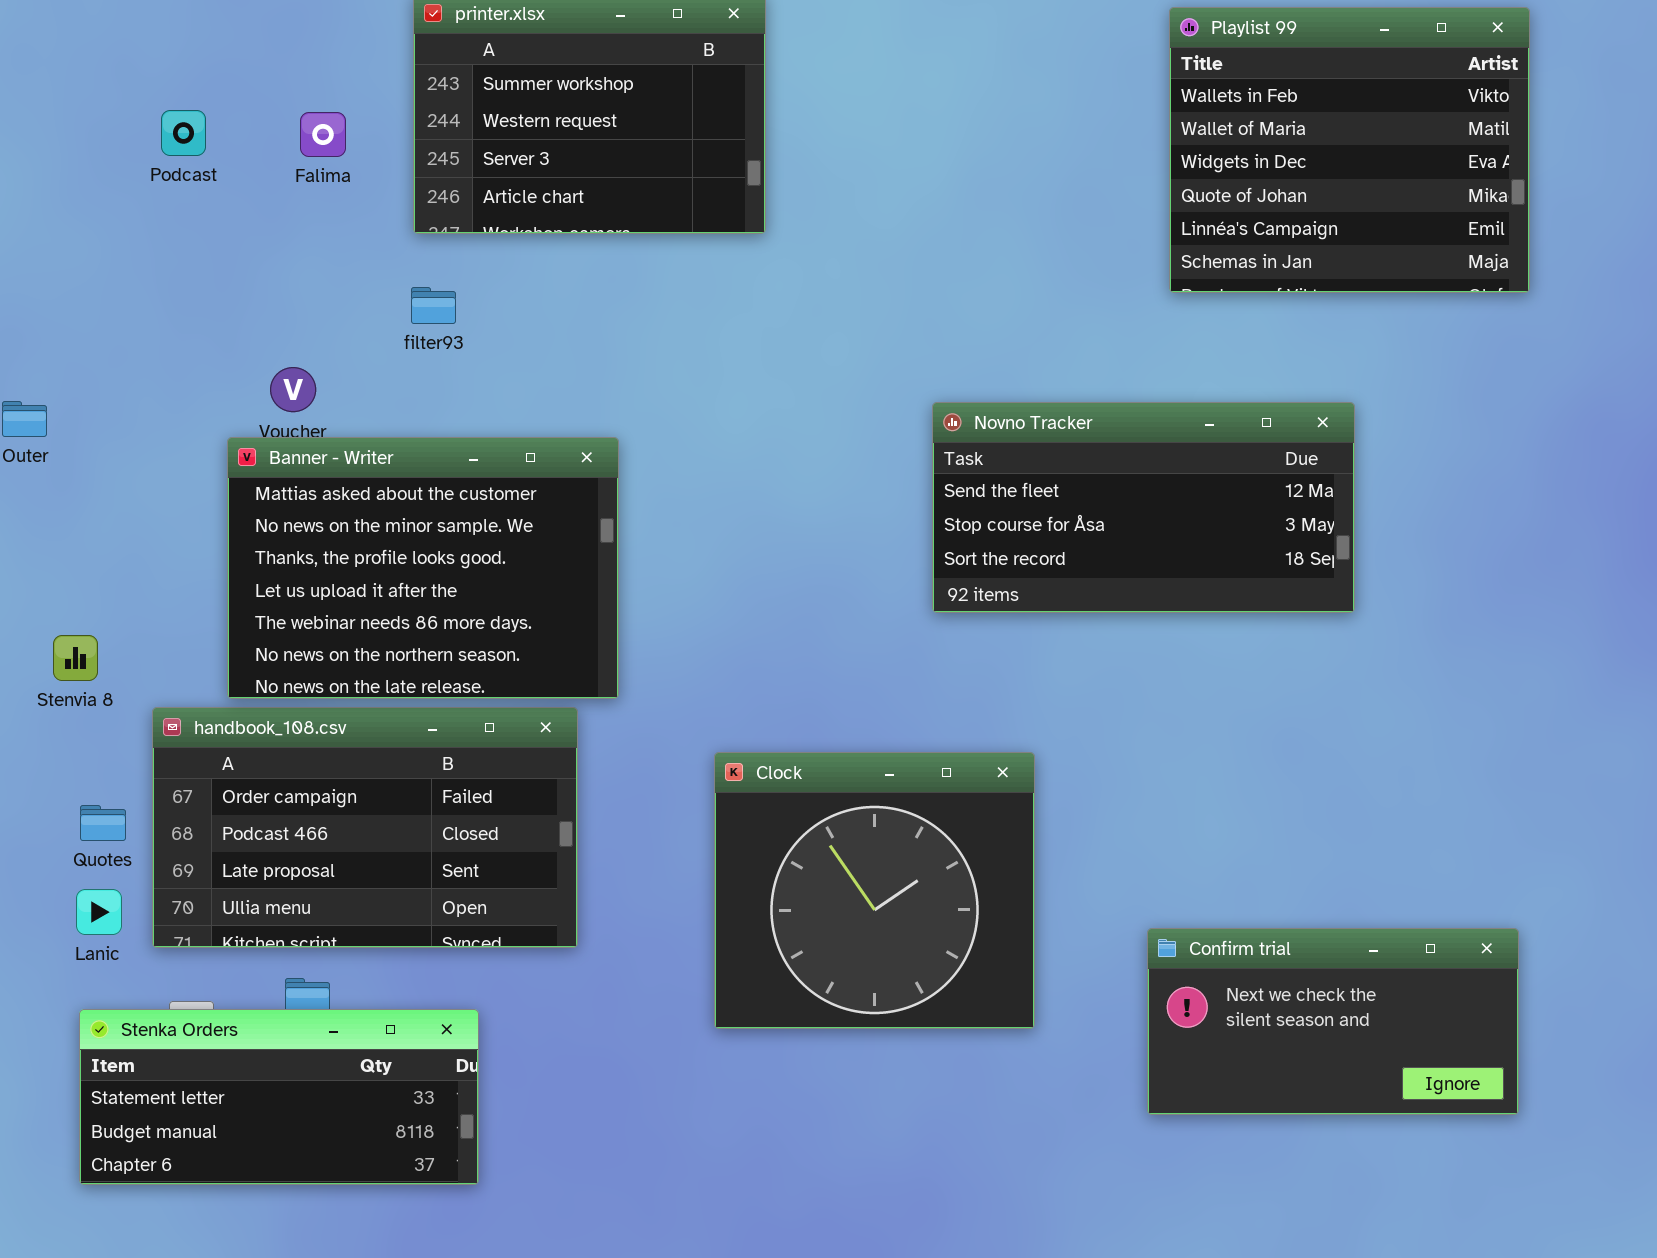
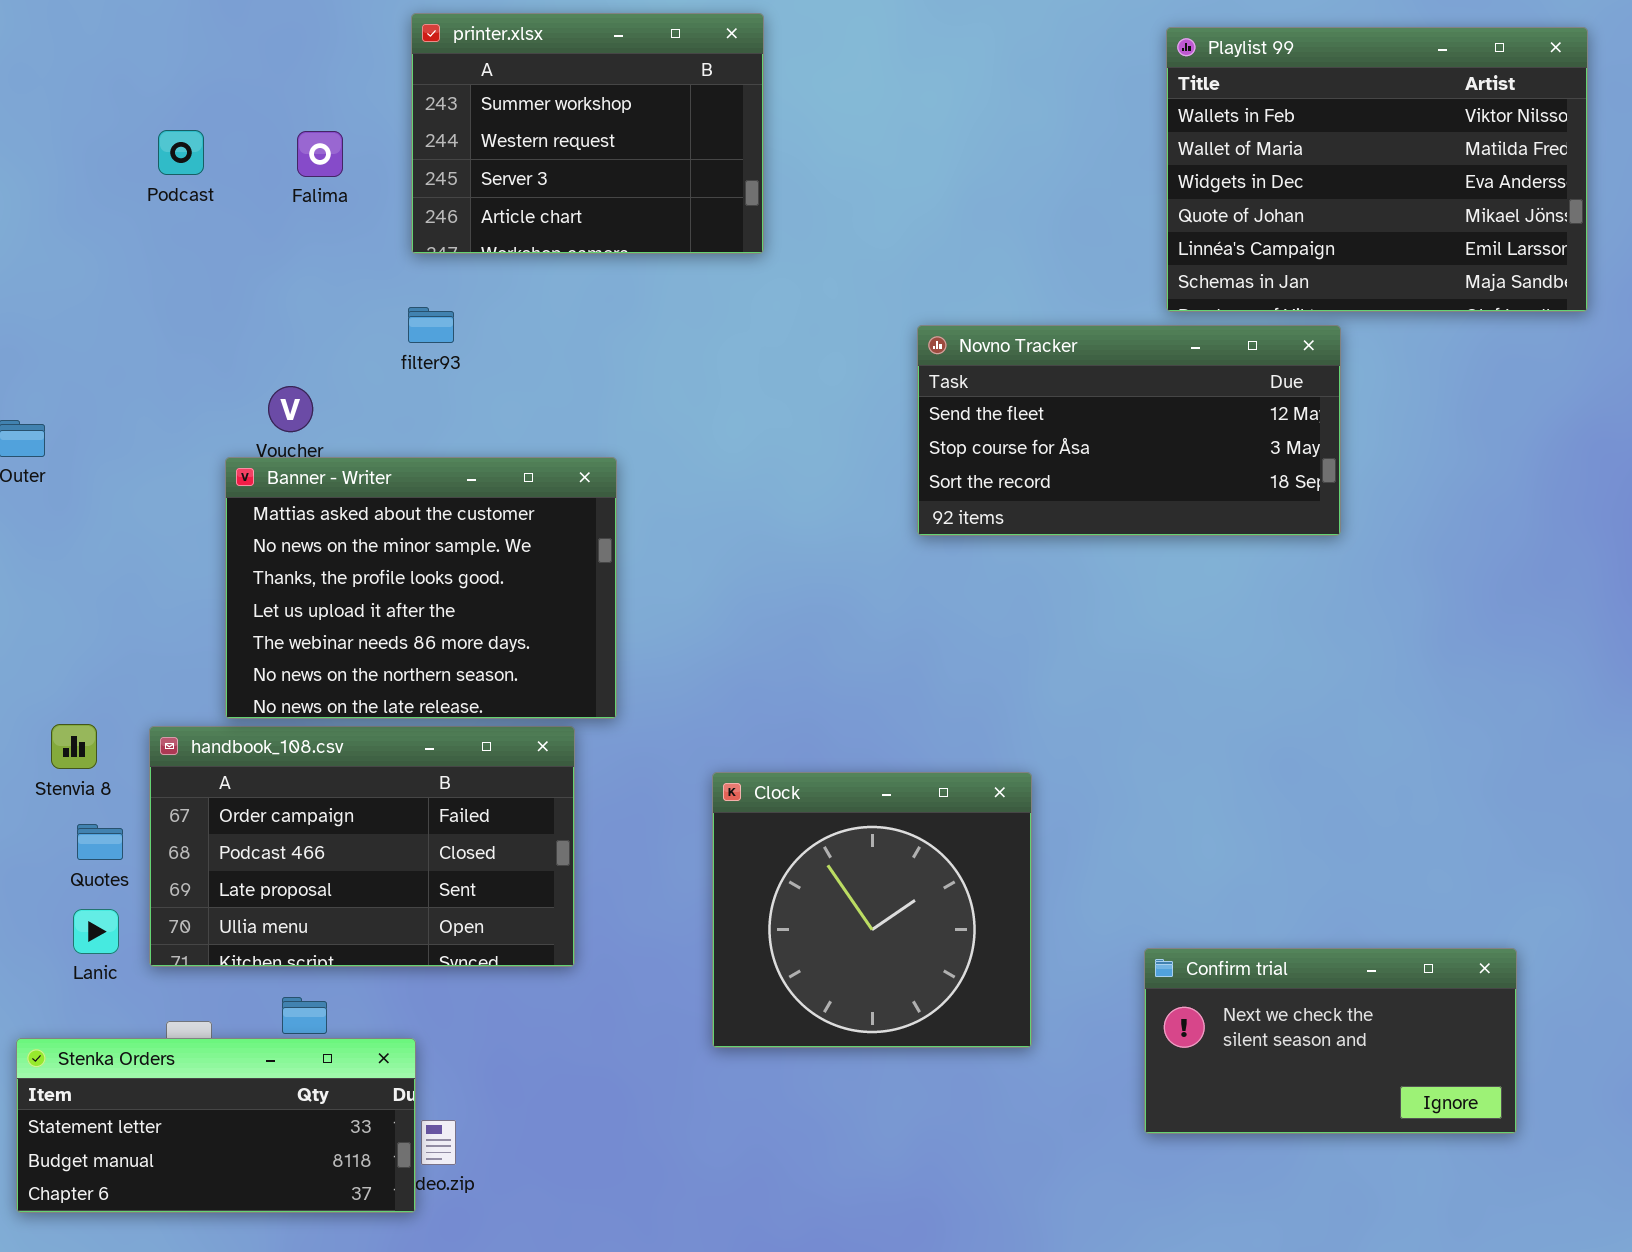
Playlist 99: [1169,7,1530,293] -> [1166,27,1588,312], resized
Novno Tracker: [932,402,1355,613] -> [917,325,1341,536], moved
Stenvia 8: [53,635,98,681] -> [51,724,97,769], moved
Stenka Orders: [79,1009,479,1185] -> [16,1038,416,1213], moved

